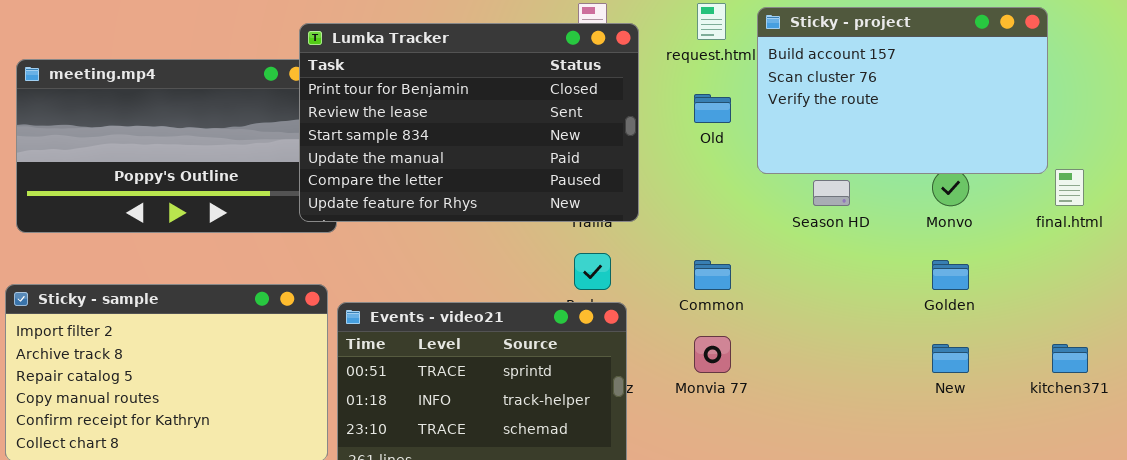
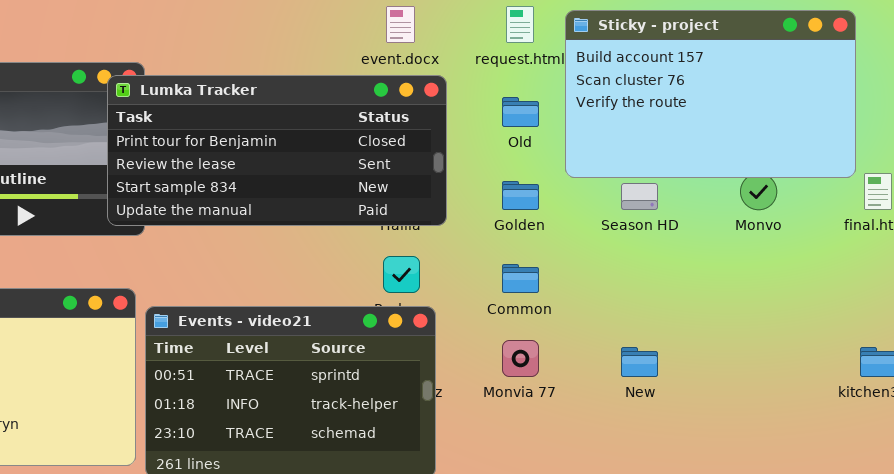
Lumka Tracker: [299,23,639,222] -> [107,75,447,226], resized
Golden: [932,260,969,290] -> [502,181,539,210], moved
New: [932,344,969,373] -> [621,347,658,377], moved

